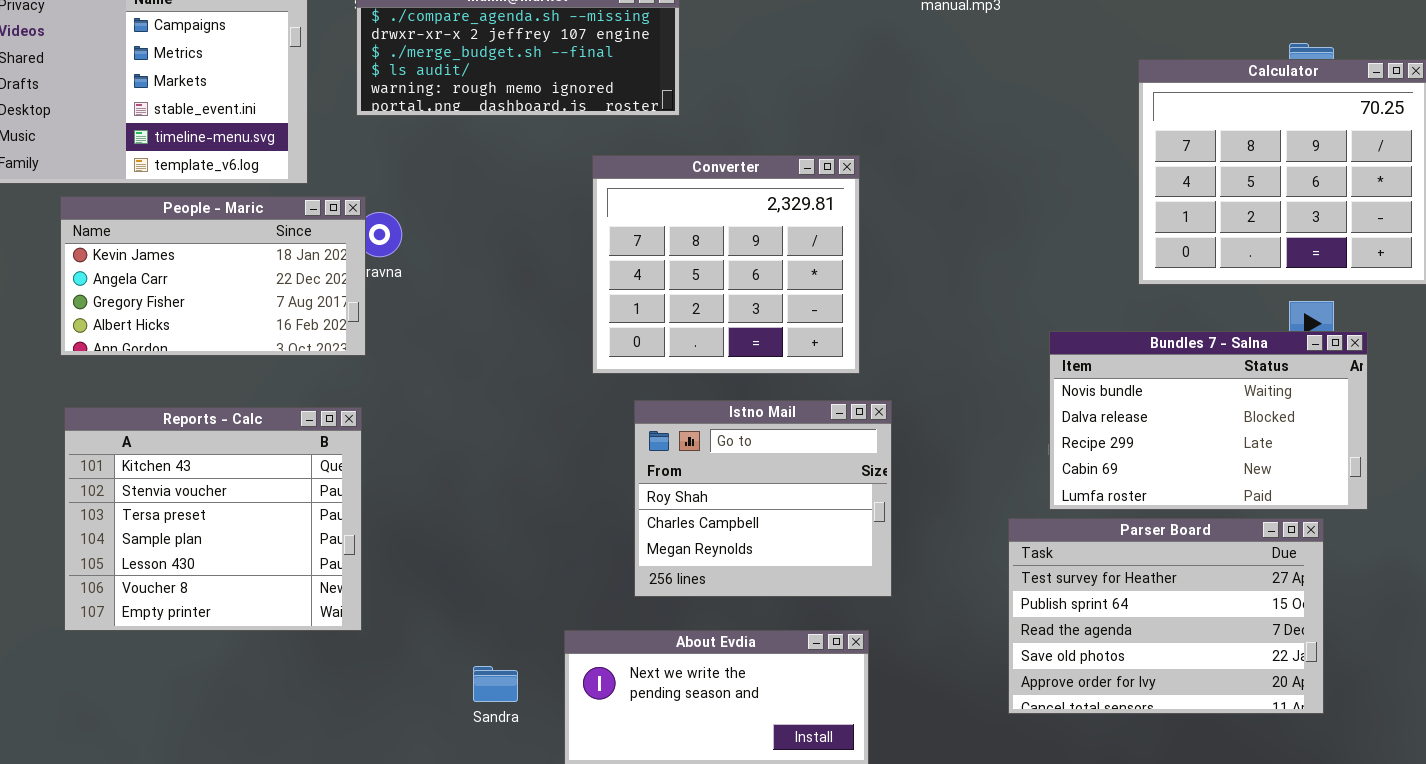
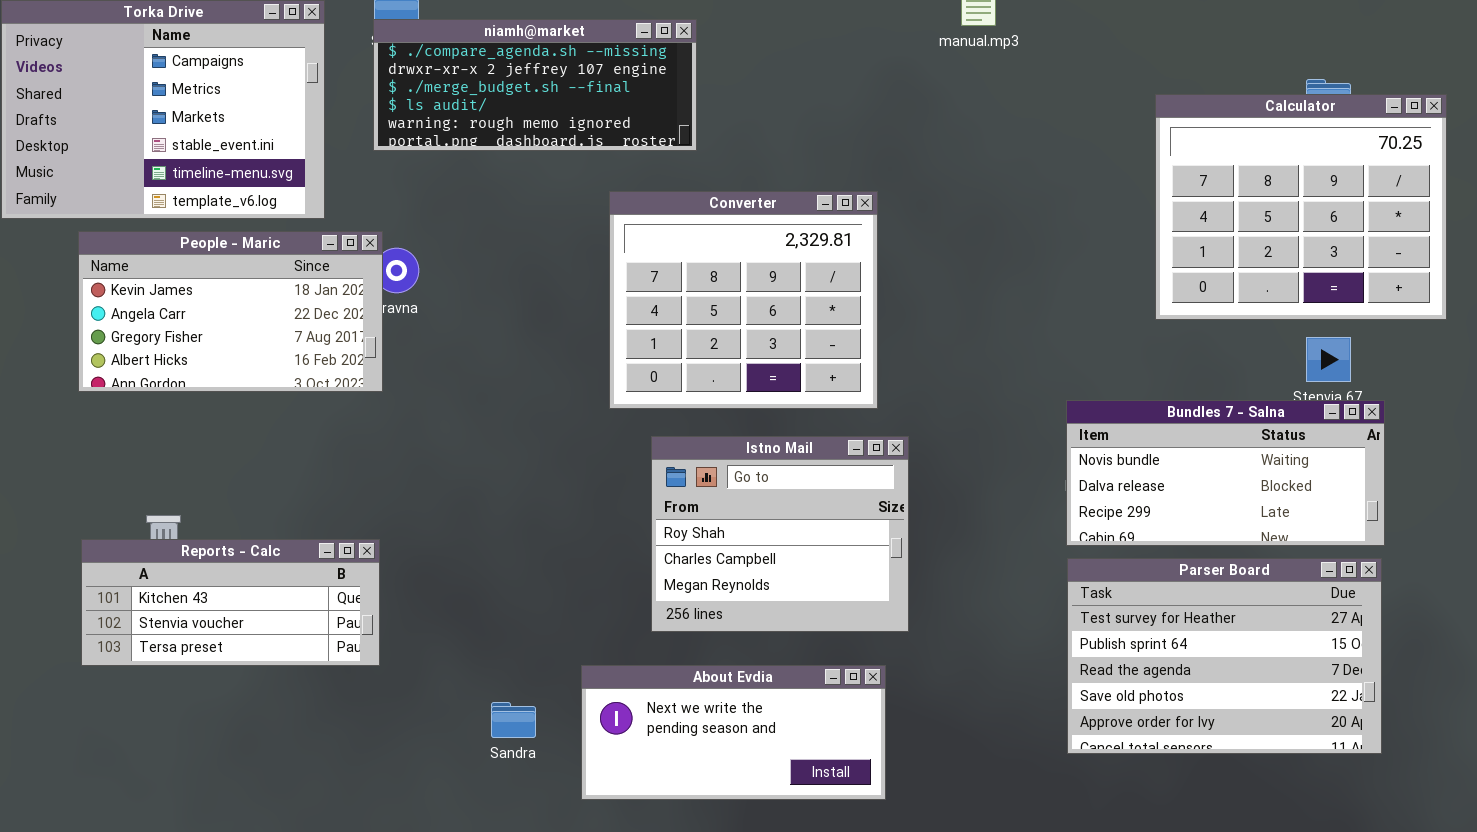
Bundles 7 - Salna: [1049,331,1368,510] -> [1066,400,1385,546], resized
Reports - Calc: [64,407,362,631] -> [81,539,380,666], resized
Parser Board: [1008,518,1324,714] -> [1067,558,1382,754], moved

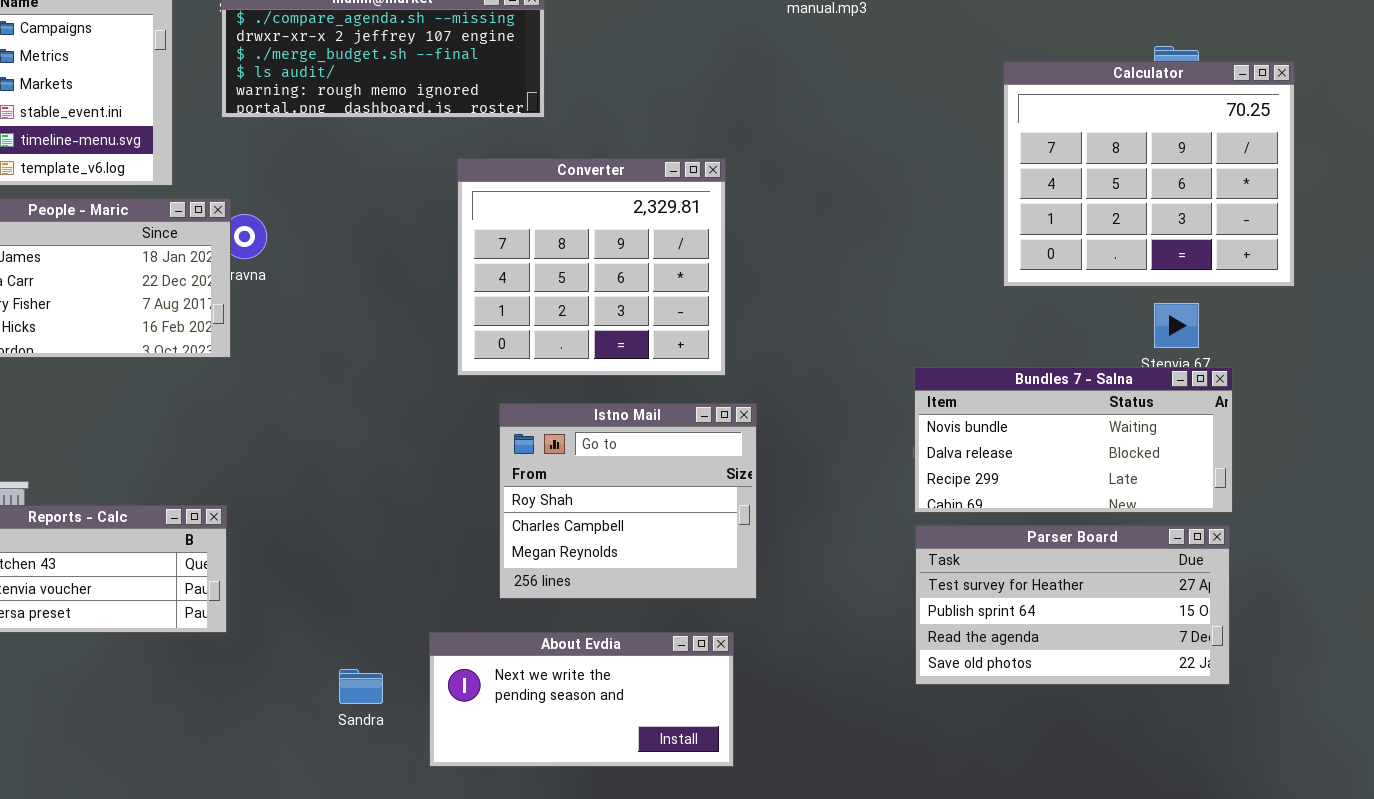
Parser Board: [1067,558,1382,754] -> [915,525,1230,685], resized

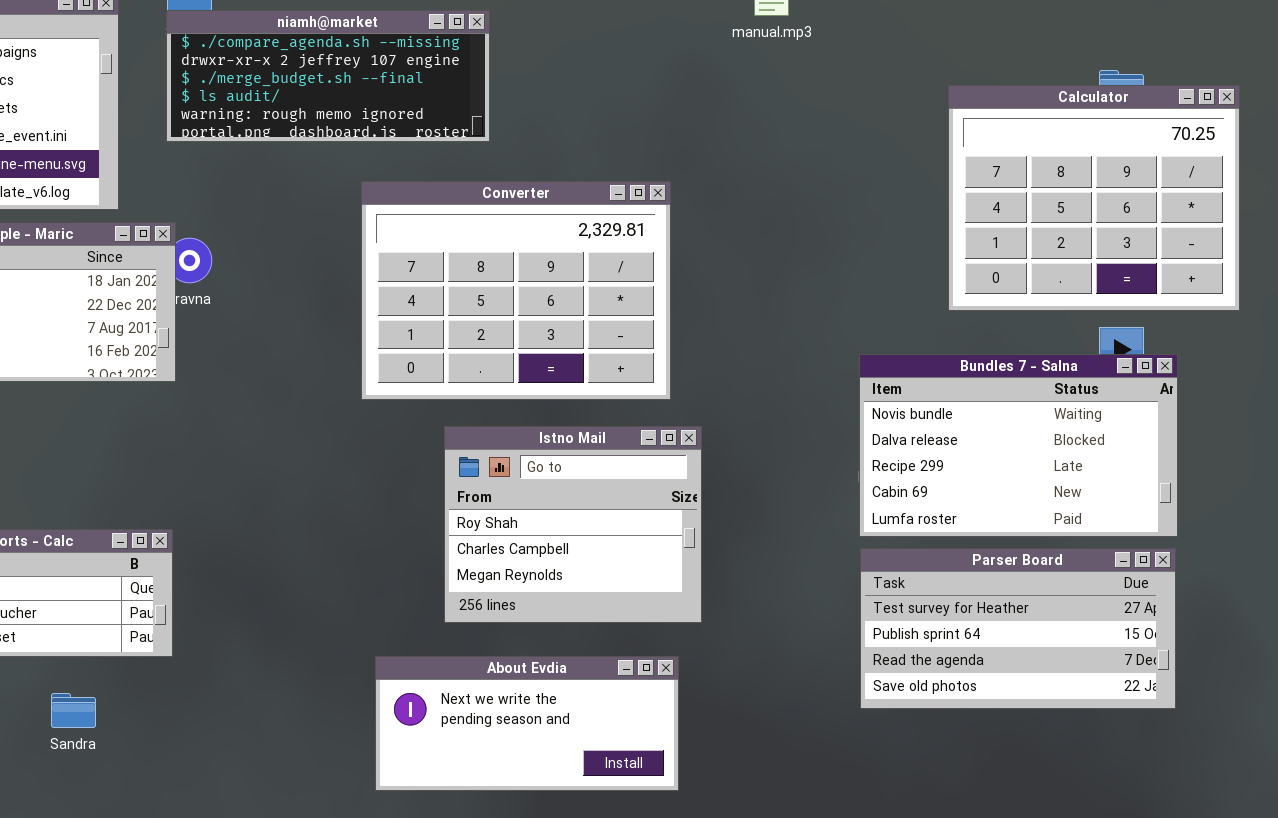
Converter: [457,158,726,376] -> [361,181,671,400], resized
Bundles 7 - Salna: [914,367,1233,513] -> [859,354,1178,537], resized
Sandra: [339,669,383,704] -> [51,693,96,728], moved

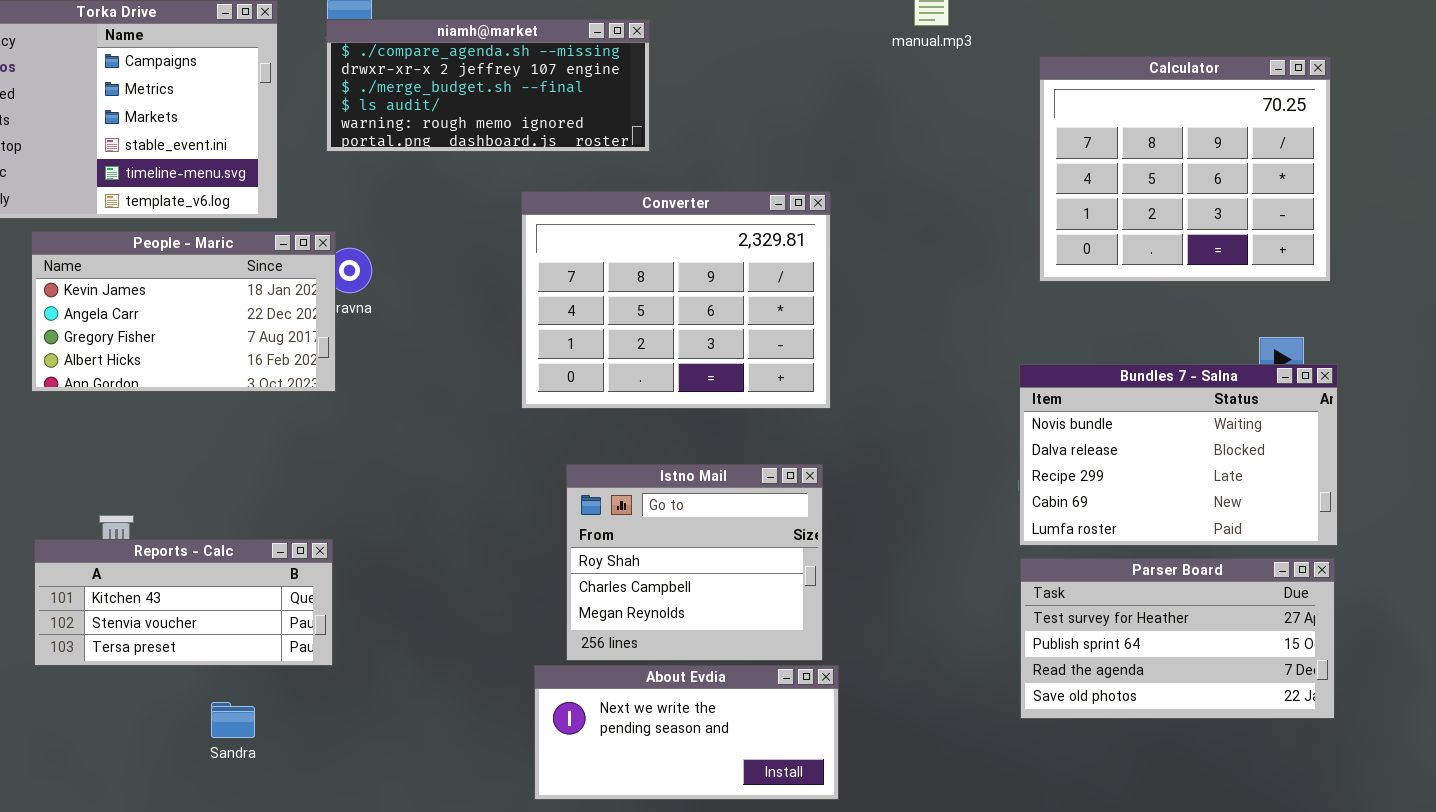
Calculator: [948,85,1240,311] -> [1039,56,1331,282], moved
Istno Mail: [444,426,702,623] -> [566,464,823,661], moved

